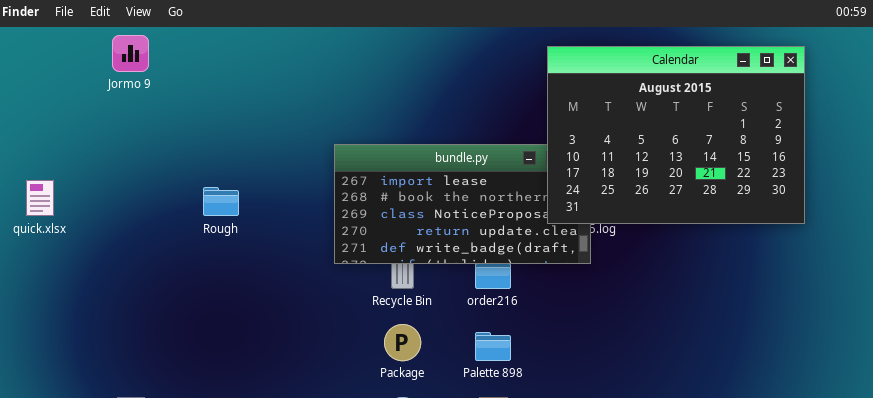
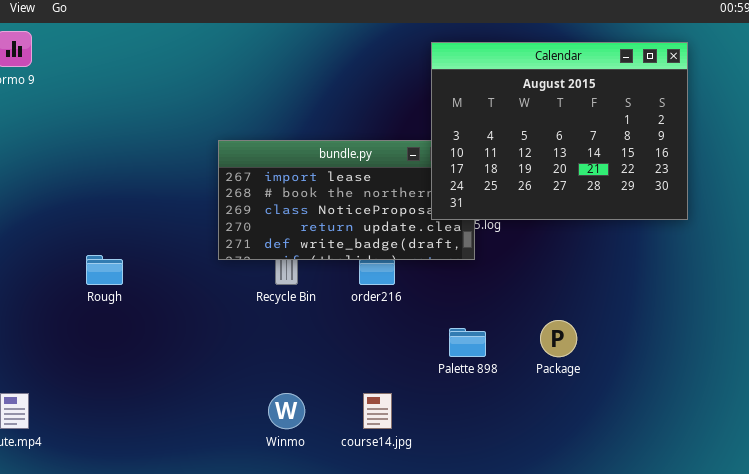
Rough: [203,187,239,216] -> [86,255,123,285], moved
Package: [384,324,421,361] -> [540,320,577,357], moved
Palette 898: [475,332,511,361] -> [449,328,486,357], moved

